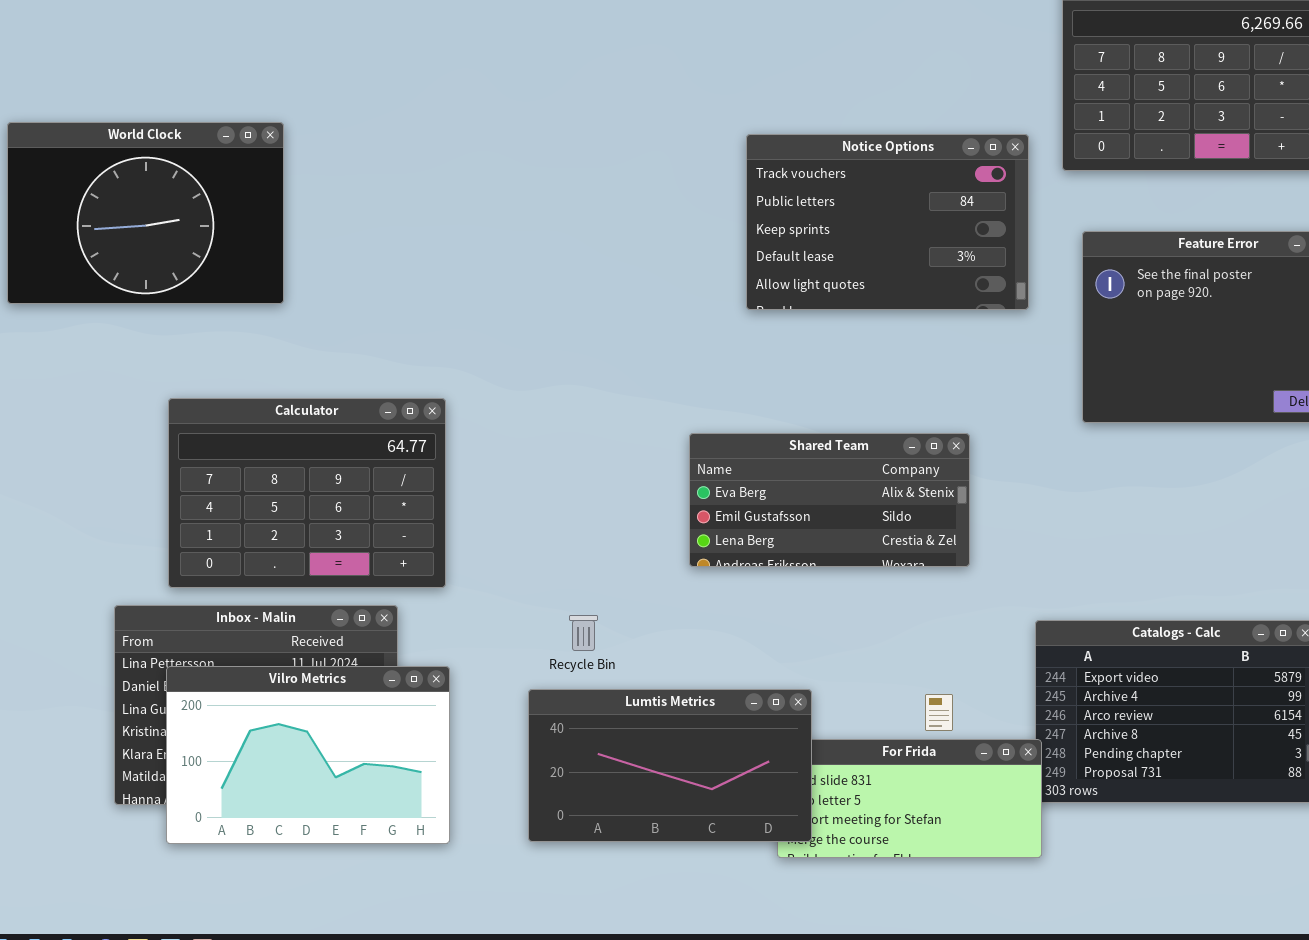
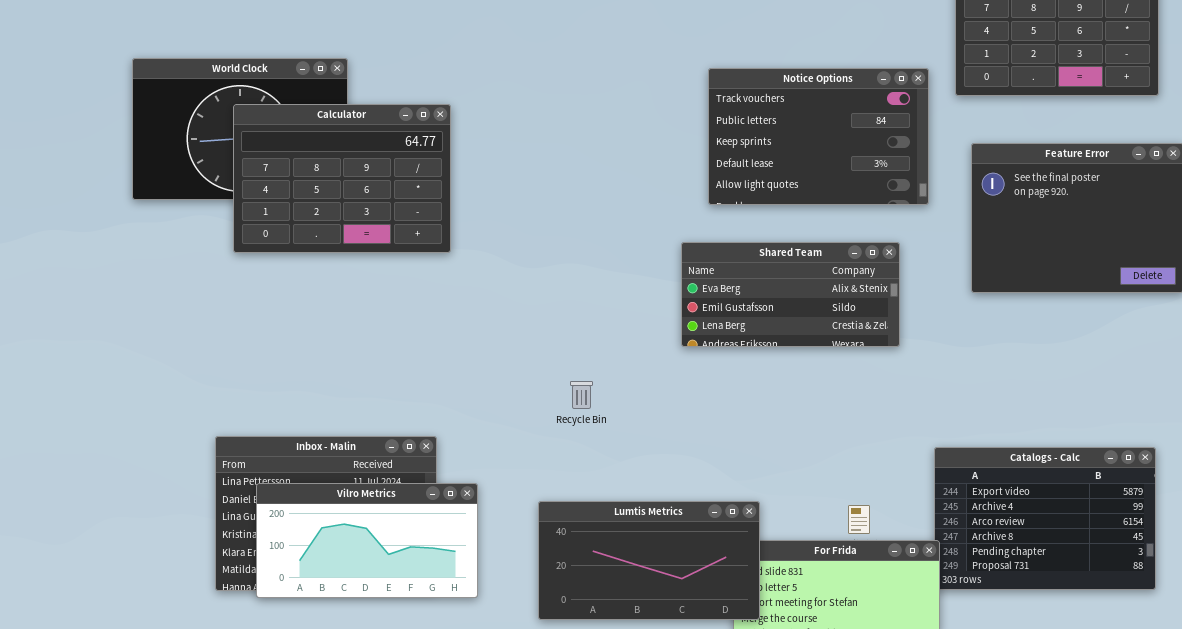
Calculator: [168,398,446,588] -> [233,104,451,253], moved
Shared Team: [689,433,970,567] -> [681,242,900,347], moved
Recycle Bin: [569,615,598,651] -> [570,381,593,409], moved
Vilro Metrics: [166,666,450,844] -> [256,483,478,598], resized

